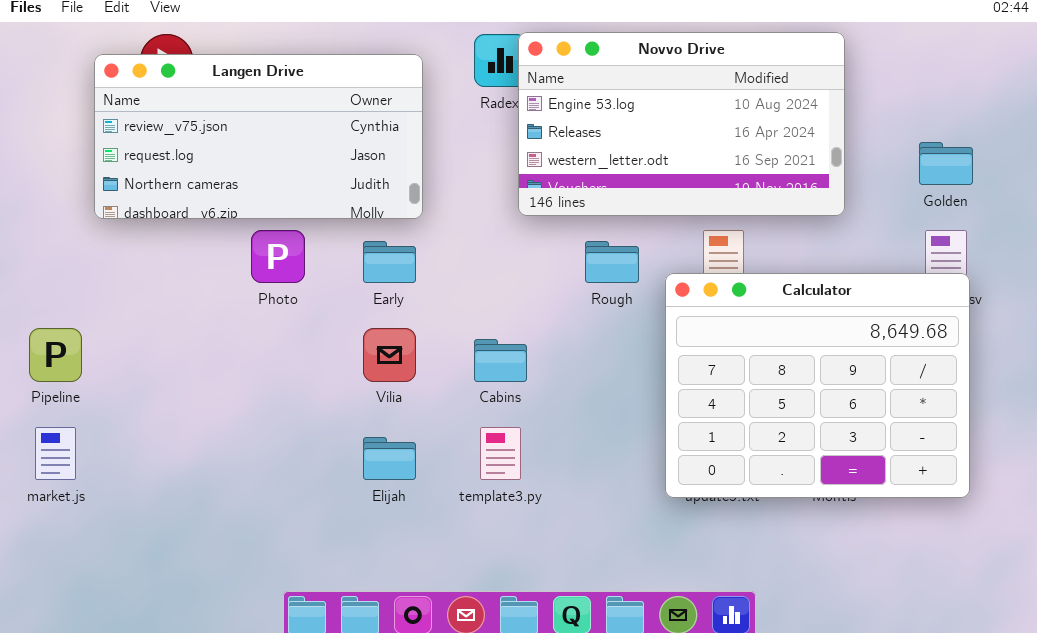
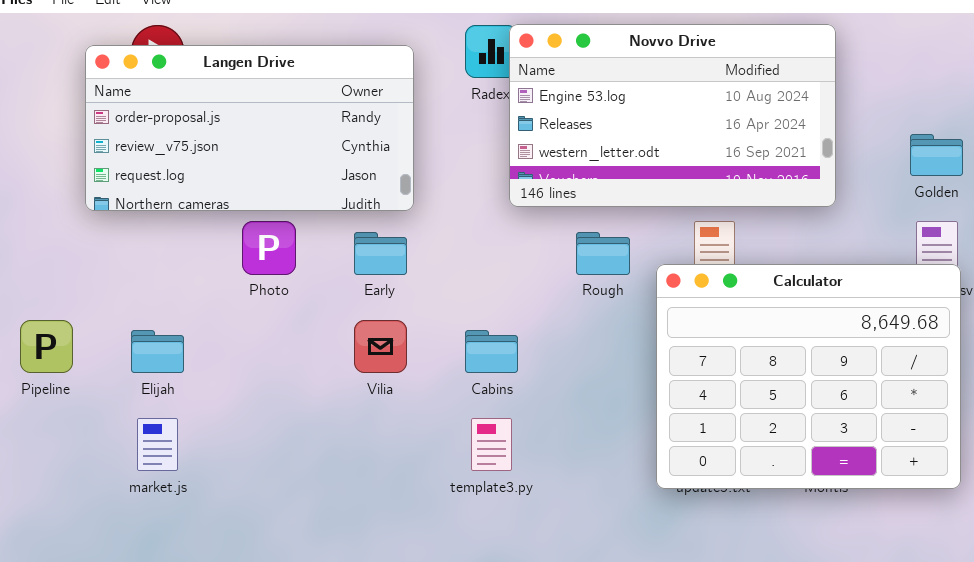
Langen Drive: [94,54,423,219] -> [85,45,414,211], scrolled up 1 row
market.js: [35,427,76,480] -> [137,418,178,471], moved
Elijah: [363,437,416,480] -> [131,330,184,373], moved

